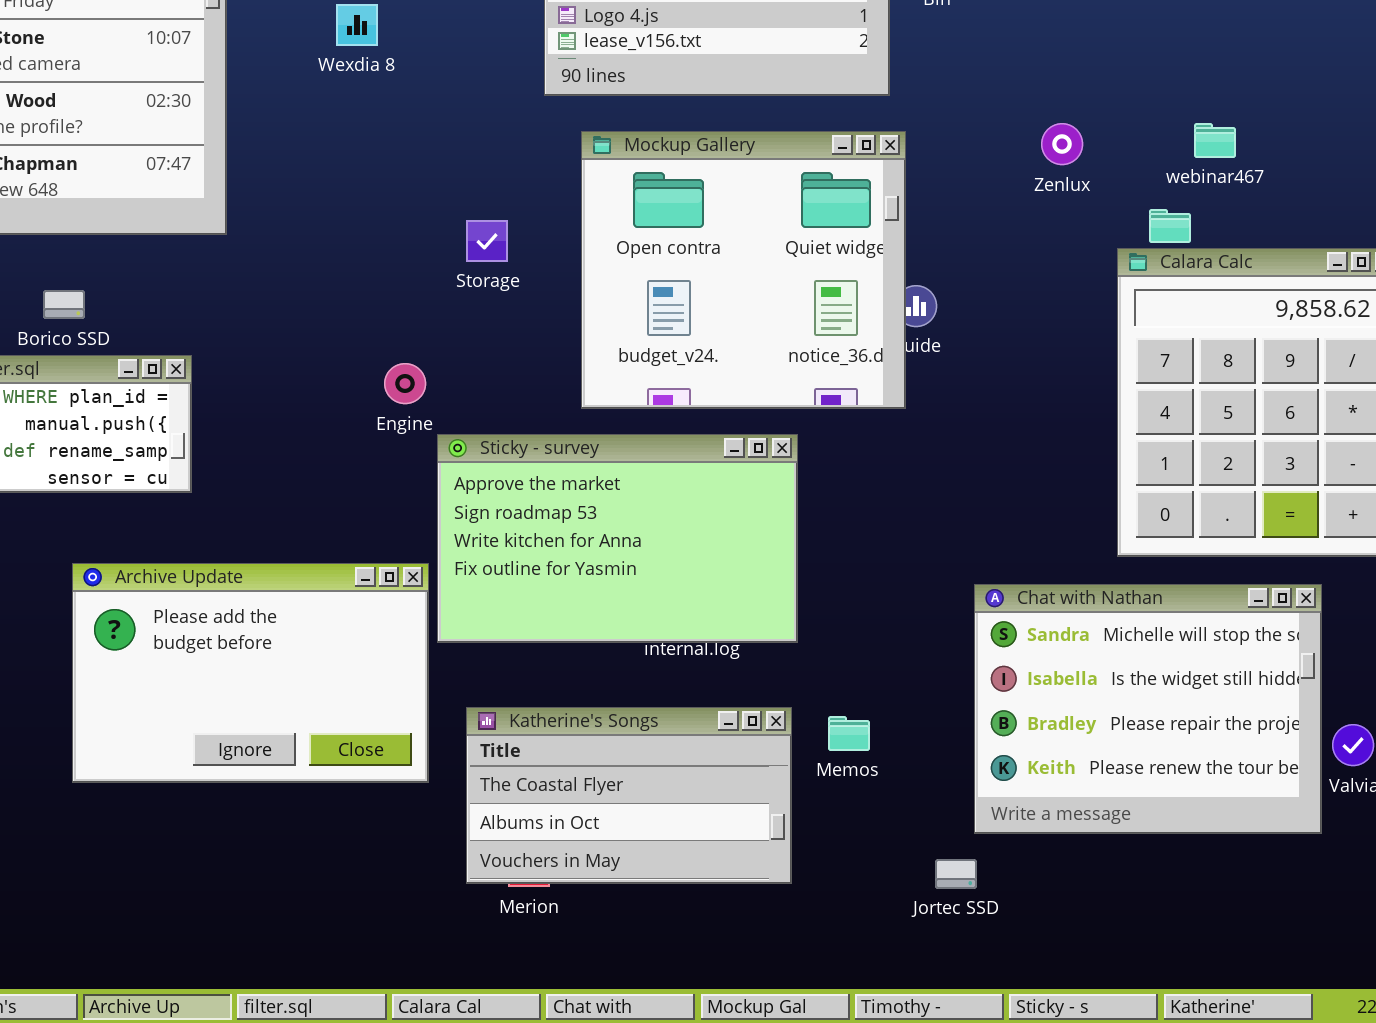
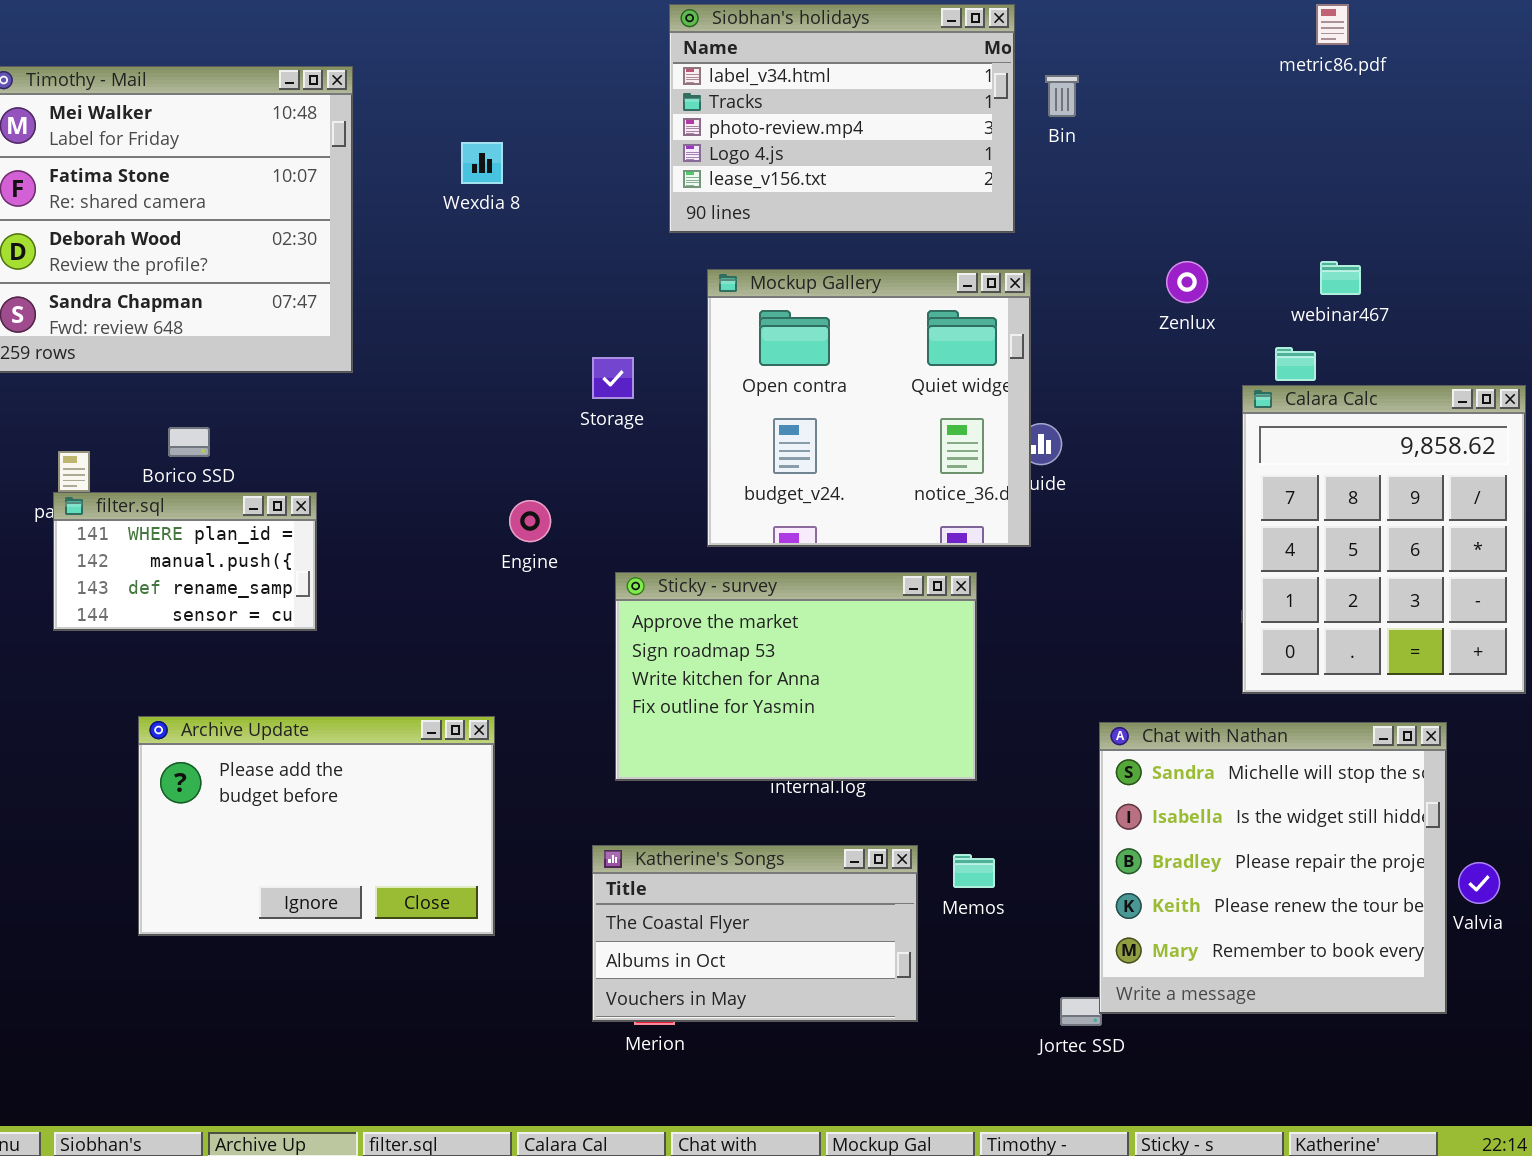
Sticky - survey: [437,434,798,643] -> [615,572,977,781], moved
Archive Update: [72,563,429,783] -> [138,716,495,936], moved
Chat with Nathan: [974,584,1322,834] -> [1099,722,1447,1014], resized

